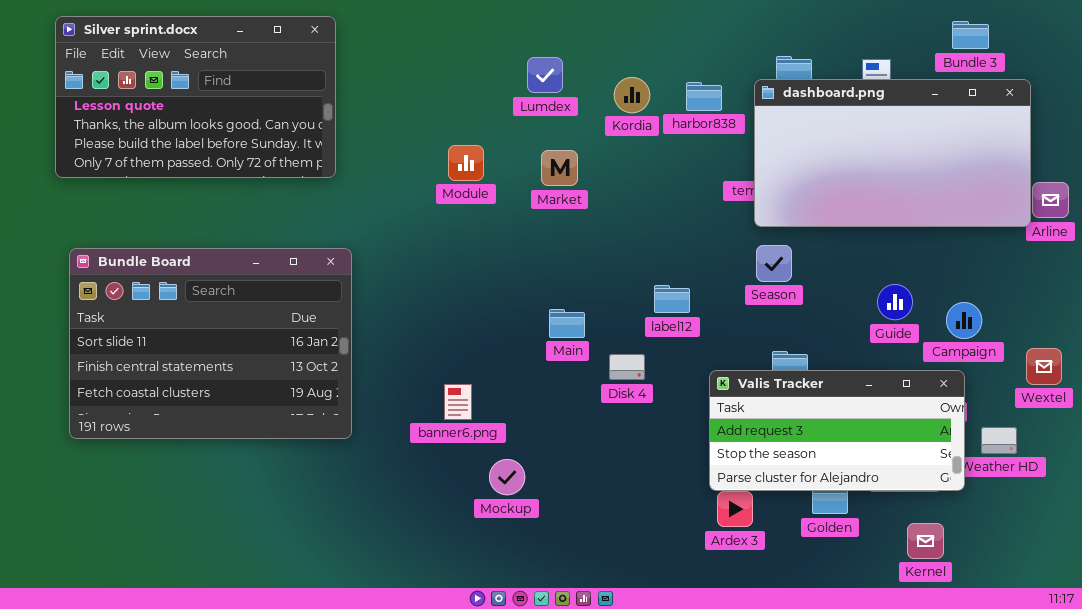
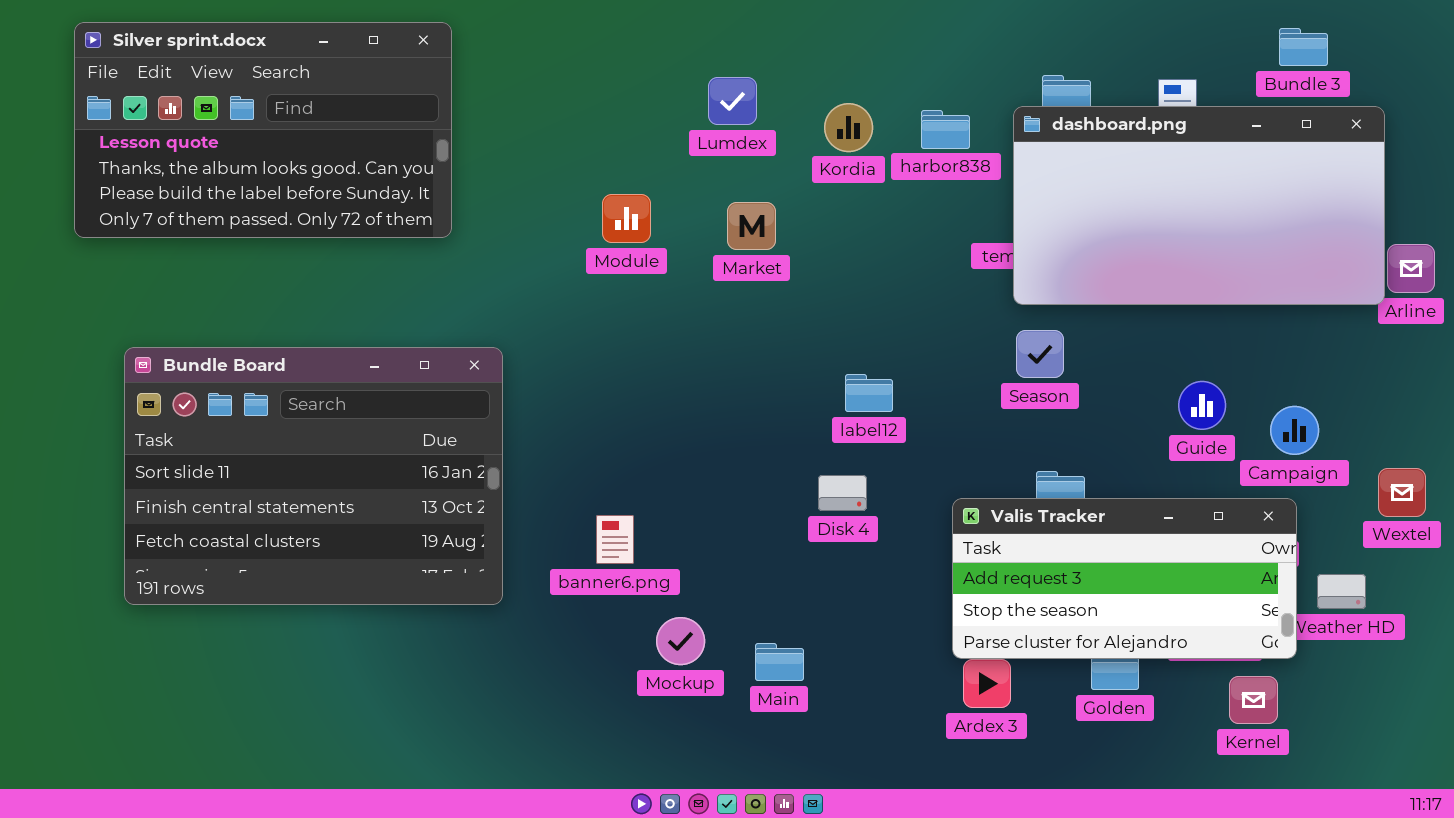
Bundle Board: [69,248,352,439] -> [124,347,503,605], moved
label12: [654,285,690,313] -> [845,374,893,412], moved
Main: [549,309,585,338] -> [755,643,804,681], moved
Kernel: [907,523,944,559] -> [1229,676,1278,724], moved

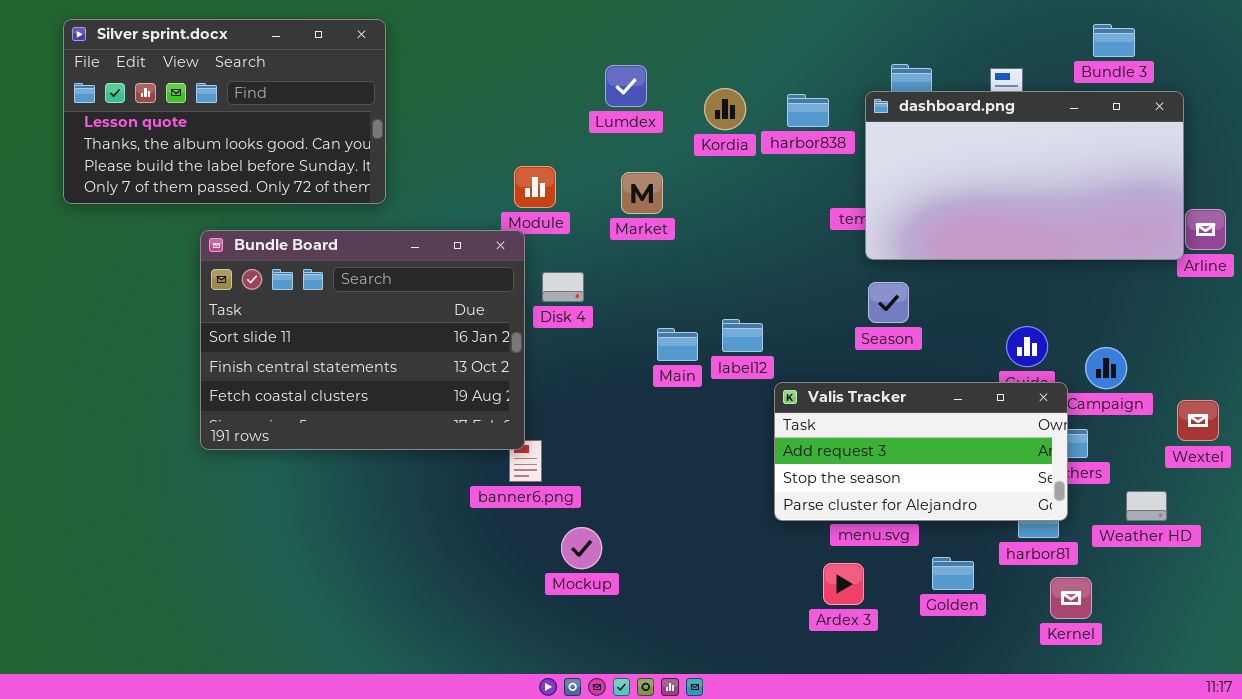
Bundle Board: [124,347,503,605] -> [200,230,525,450], moved
Disk 4: [818,475,867,511] -> [542,272,584,302], moved
Valis Tracker: [952,498,1297,659] -> [774,382,1068,521], moved
Main: [755,643,804,681] -> [657,328,698,361], moved

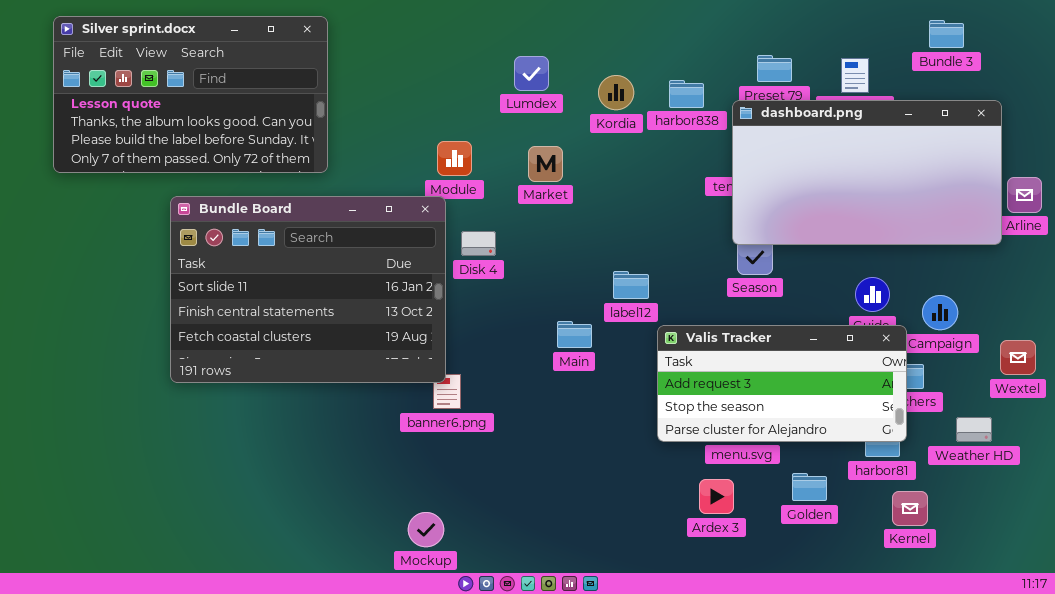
dashboard.png: [865,91,1184,260] -> [732,100,1002,245], moved
Main: [657,328,698,361] -> [557,321,592,348], moved
Mockup: [561,527,602,569] -> [408,512,444,547], moved

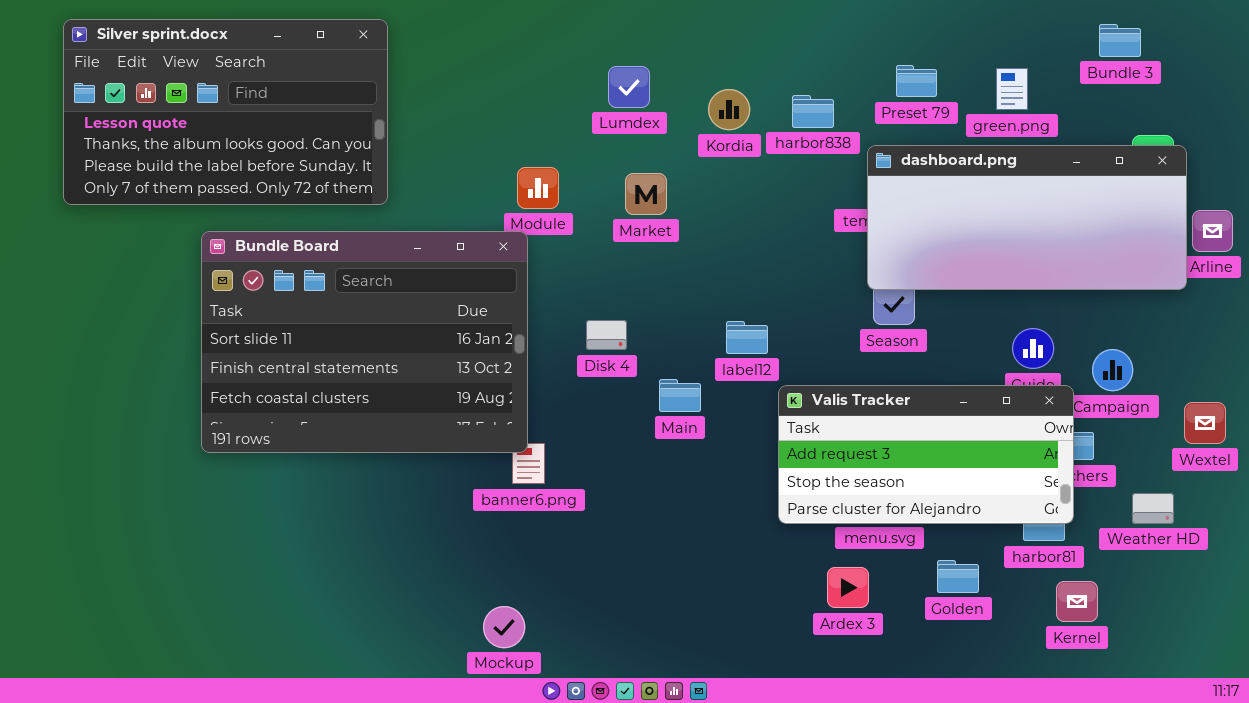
dashboard.png: [732,100,1002,245] -> [867,145,1187,290], resized
Disk 4: [461,231,496,256] -> [586,320,627,350], moved

